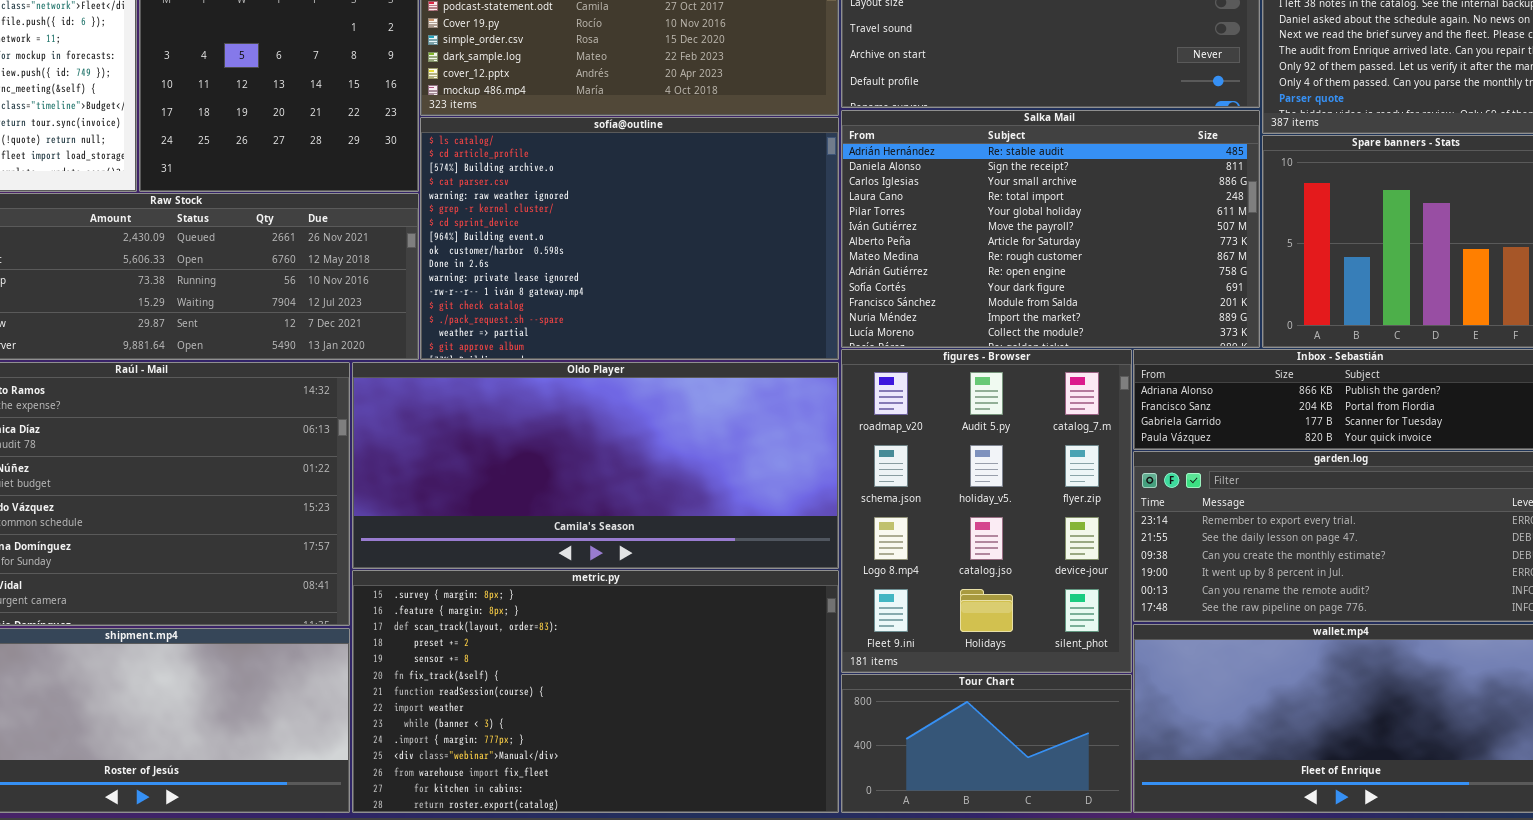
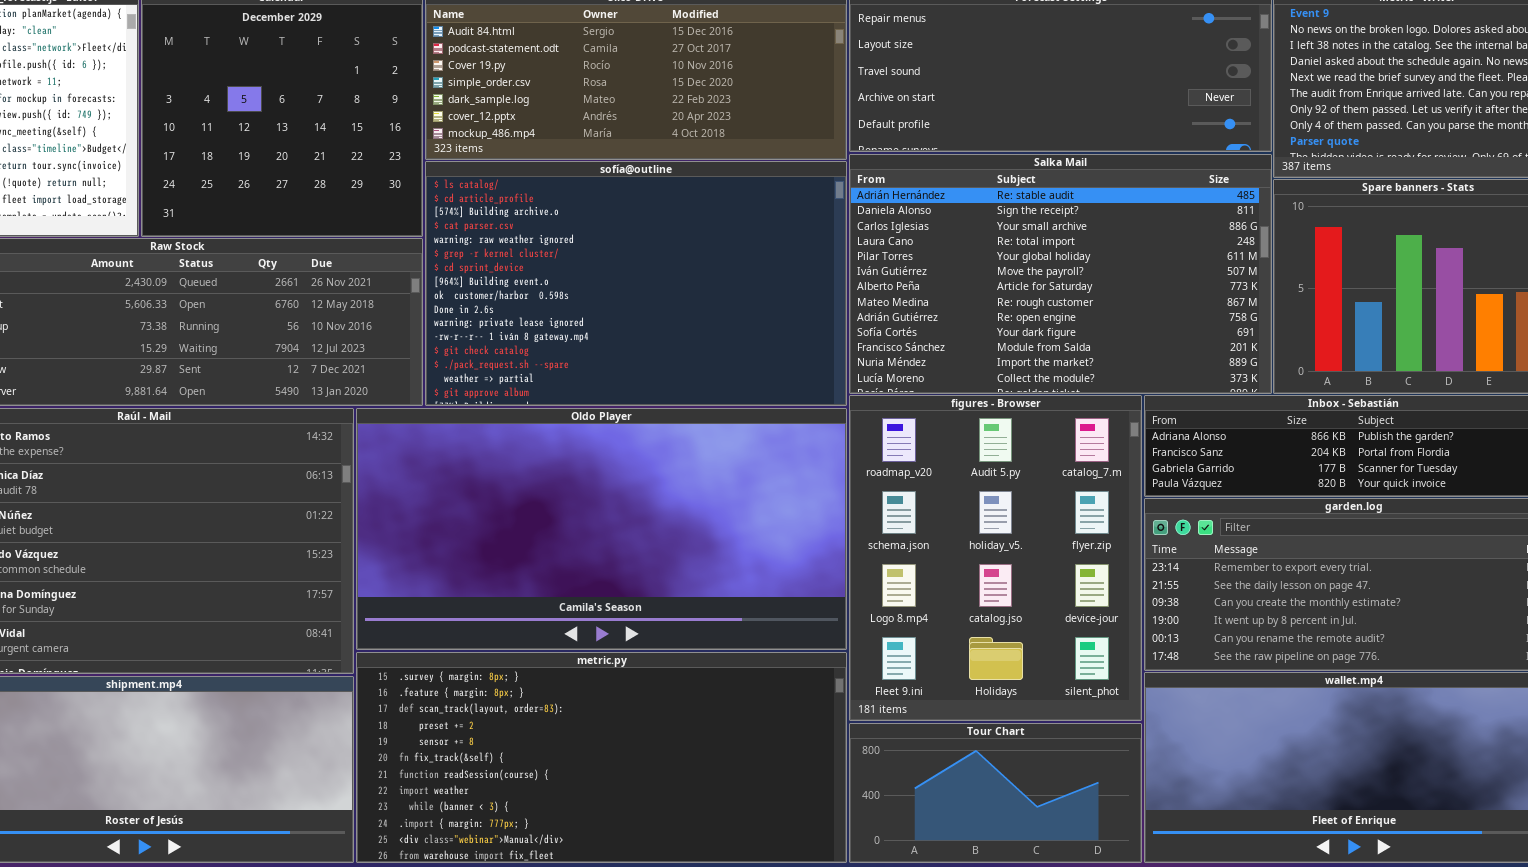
Oldo Player: [352,362,839,569] -> [356,408,847,650], resized
metric.py: [352,570,839,813] -> [356,652,847,863], resized

